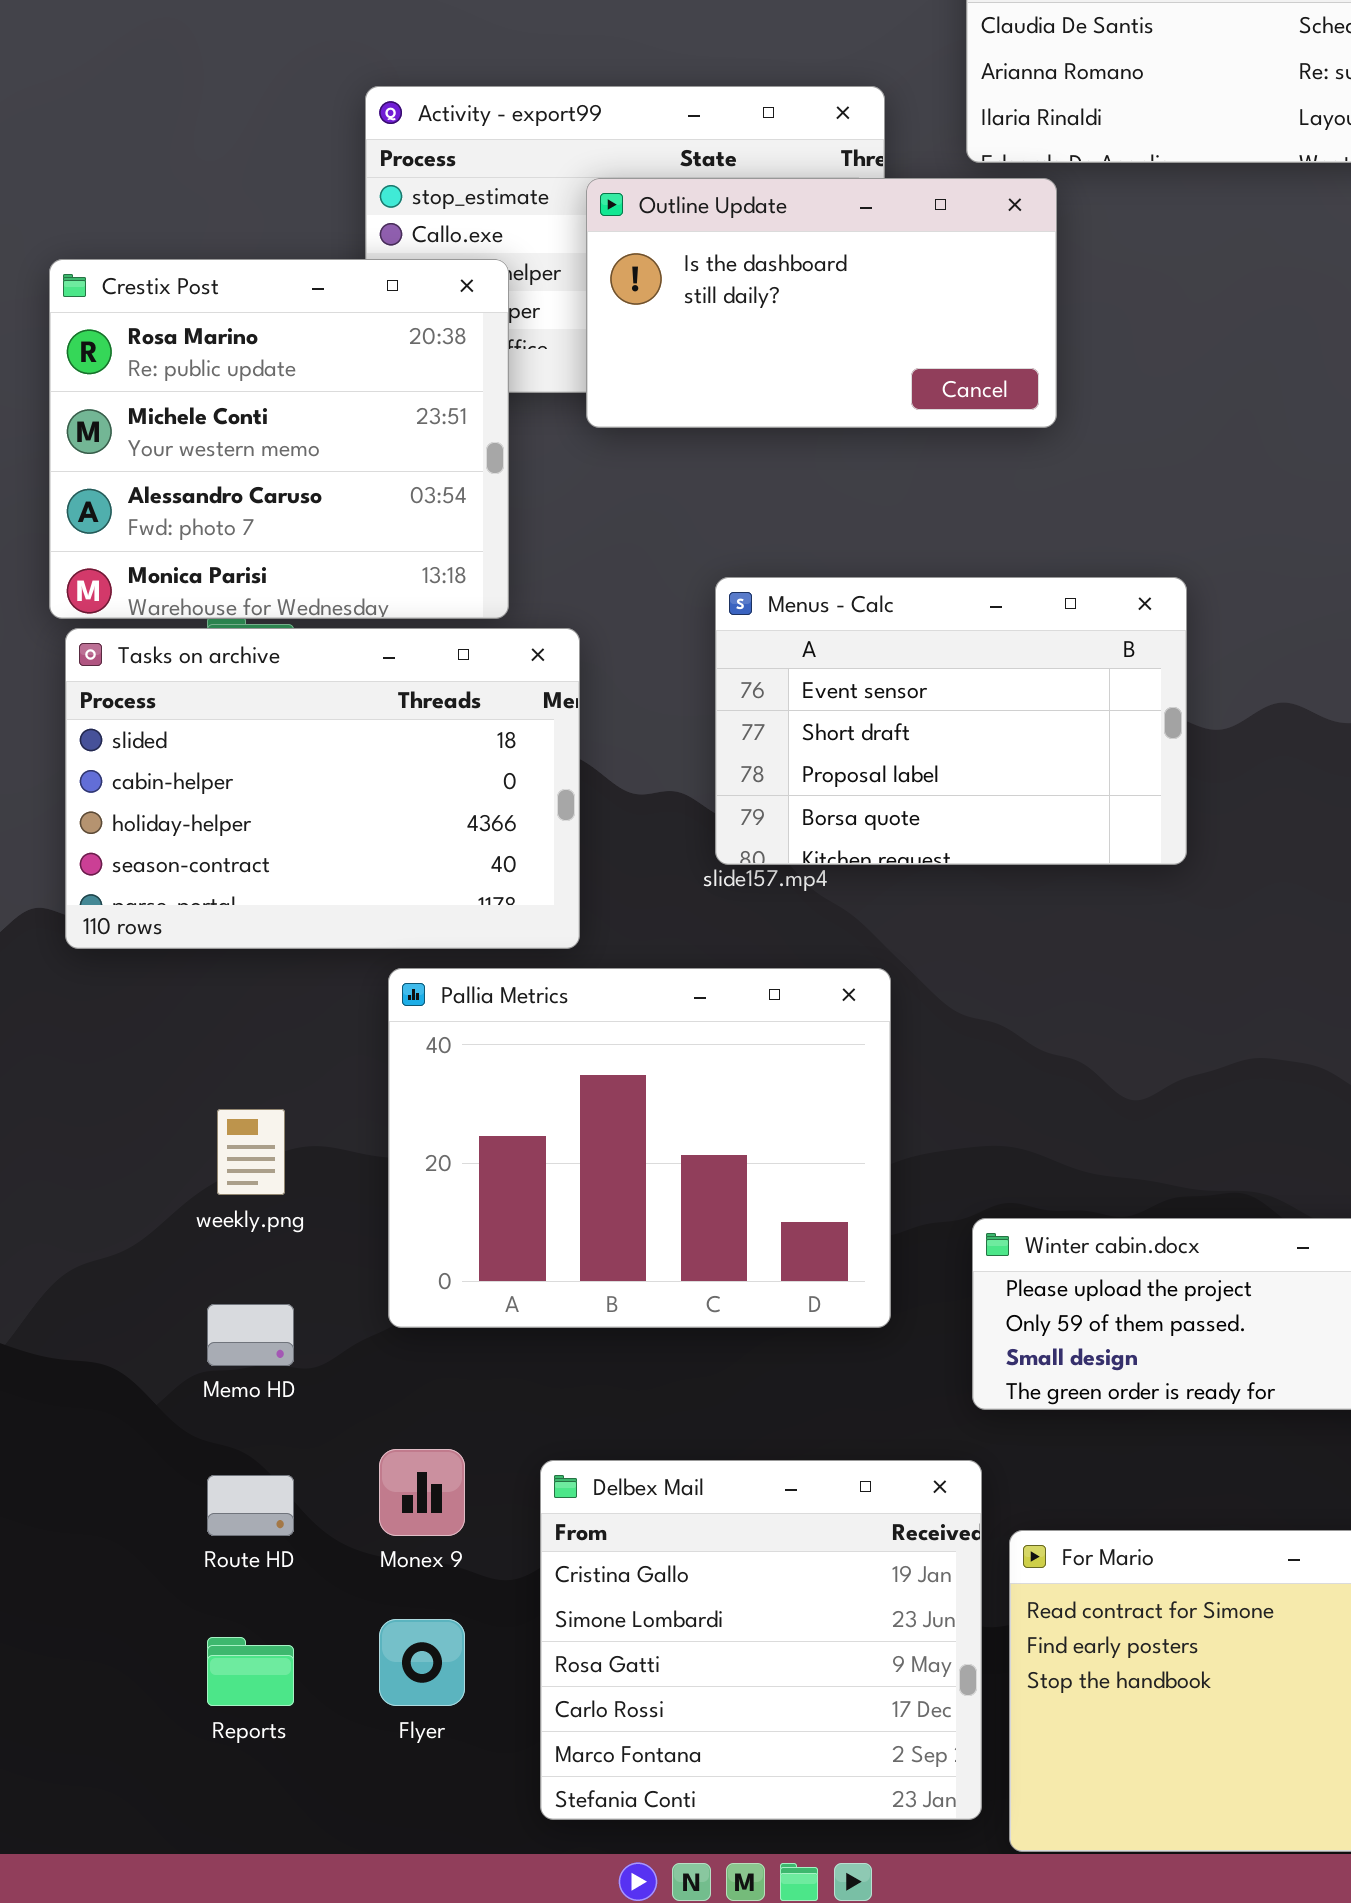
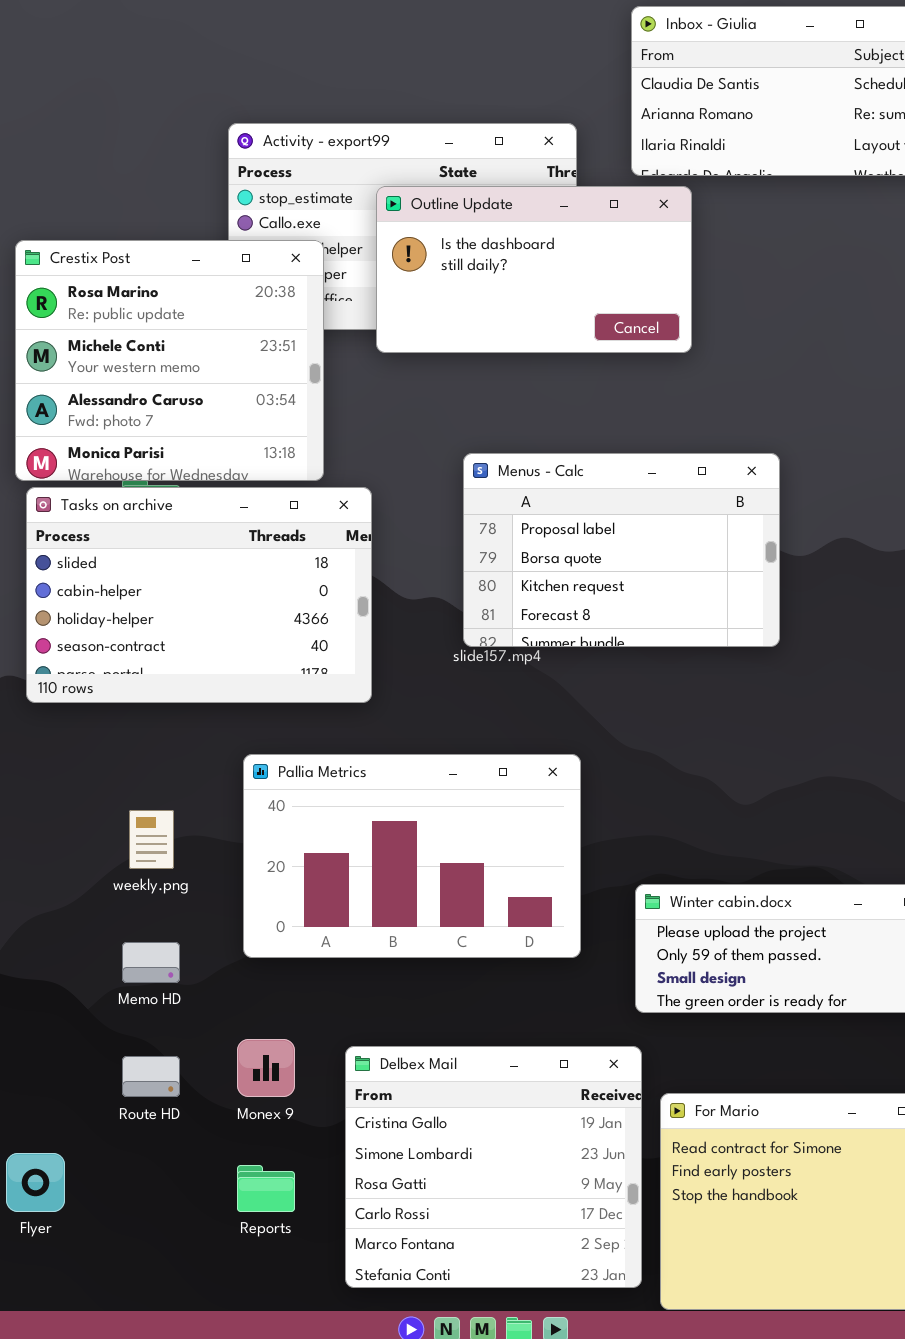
Menus - Calc: [715,577,1187,865] -> [463,453,780,647], scrolled down 2 rows
Pallia Metrics: [388,968,891,1328] -> [243,754,581,958], resized
Flyer: [379,1619,465,1706] -> [6,1153,65,1212], moved
Reports: [207,1637,294,1706] -> [237,1165,295,1212], moved

